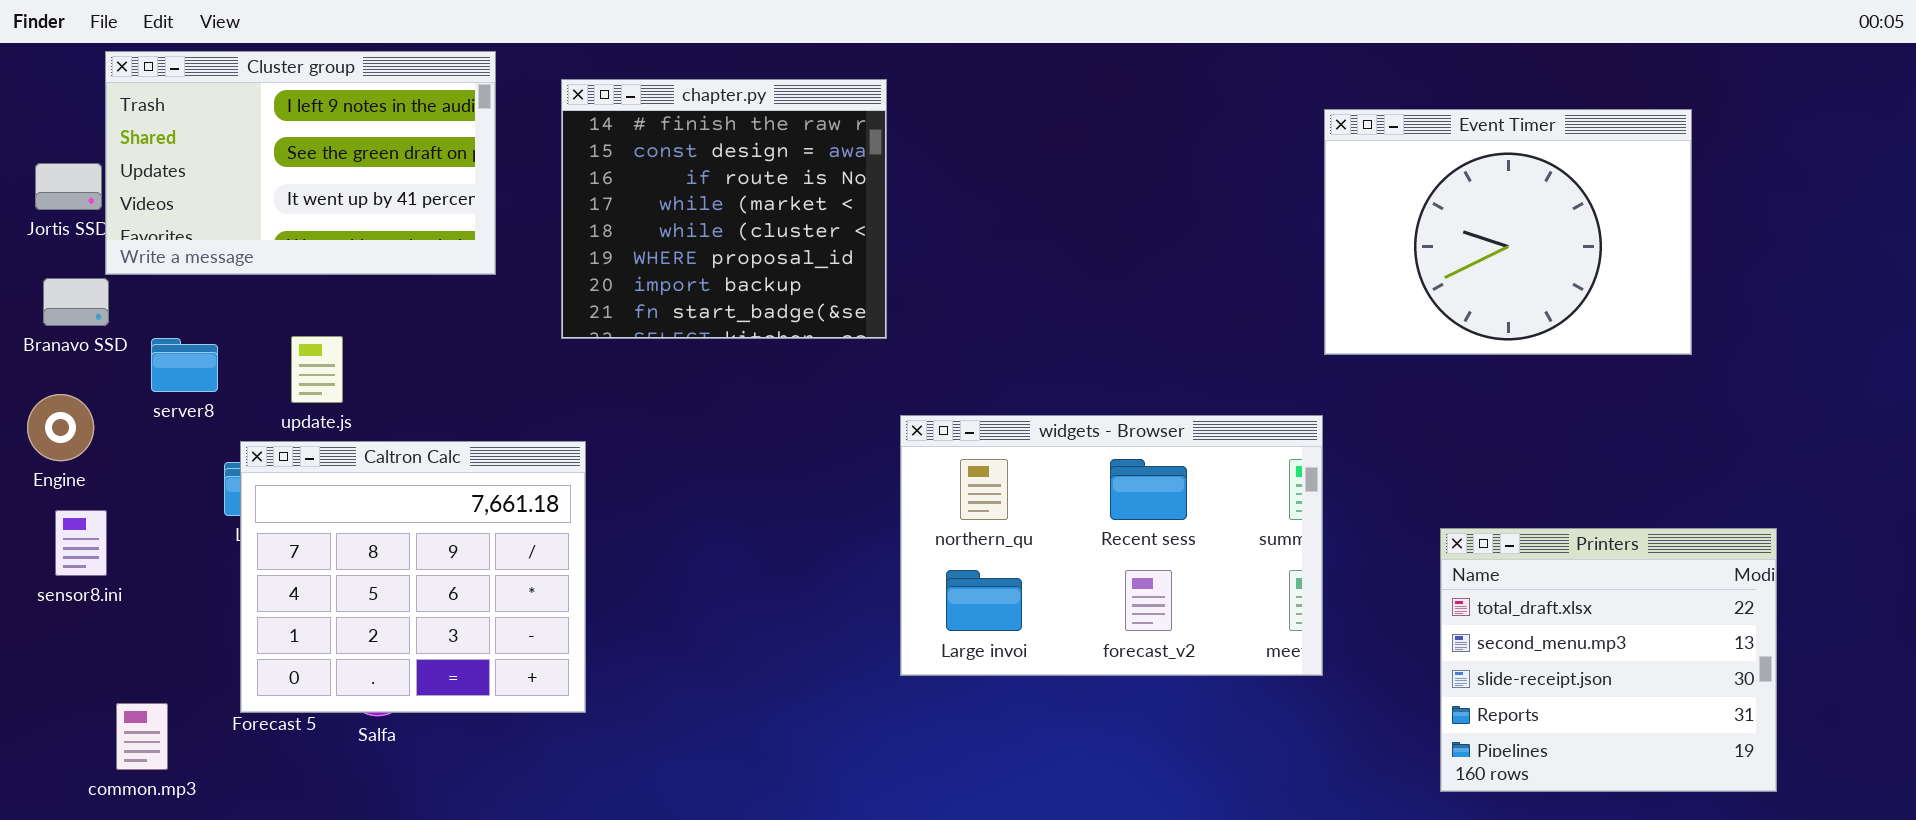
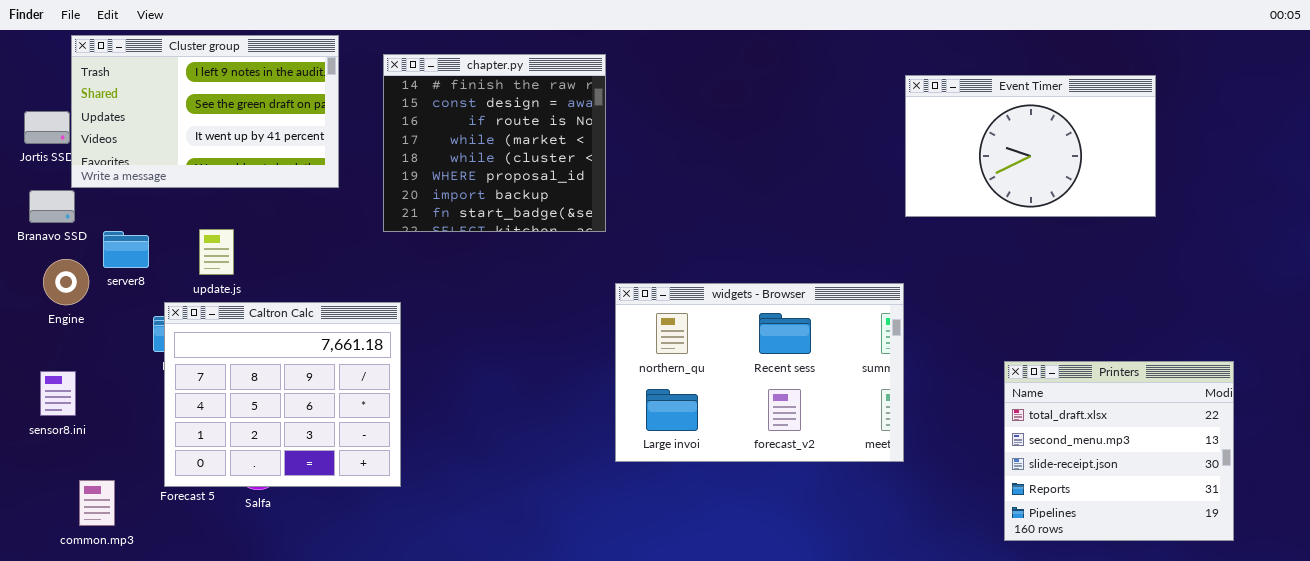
Event Timer: [1324,109,1692,355] -> [905,75,1156,217], resized
Engine: [27,394,94,461] -> [43,259,89,305], moved
sensor8.ini: [55,510,107,576] -> [40,371,76,416], moved
Printers: [1440,528,1777,792] -> [1004,361,1234,541], moved

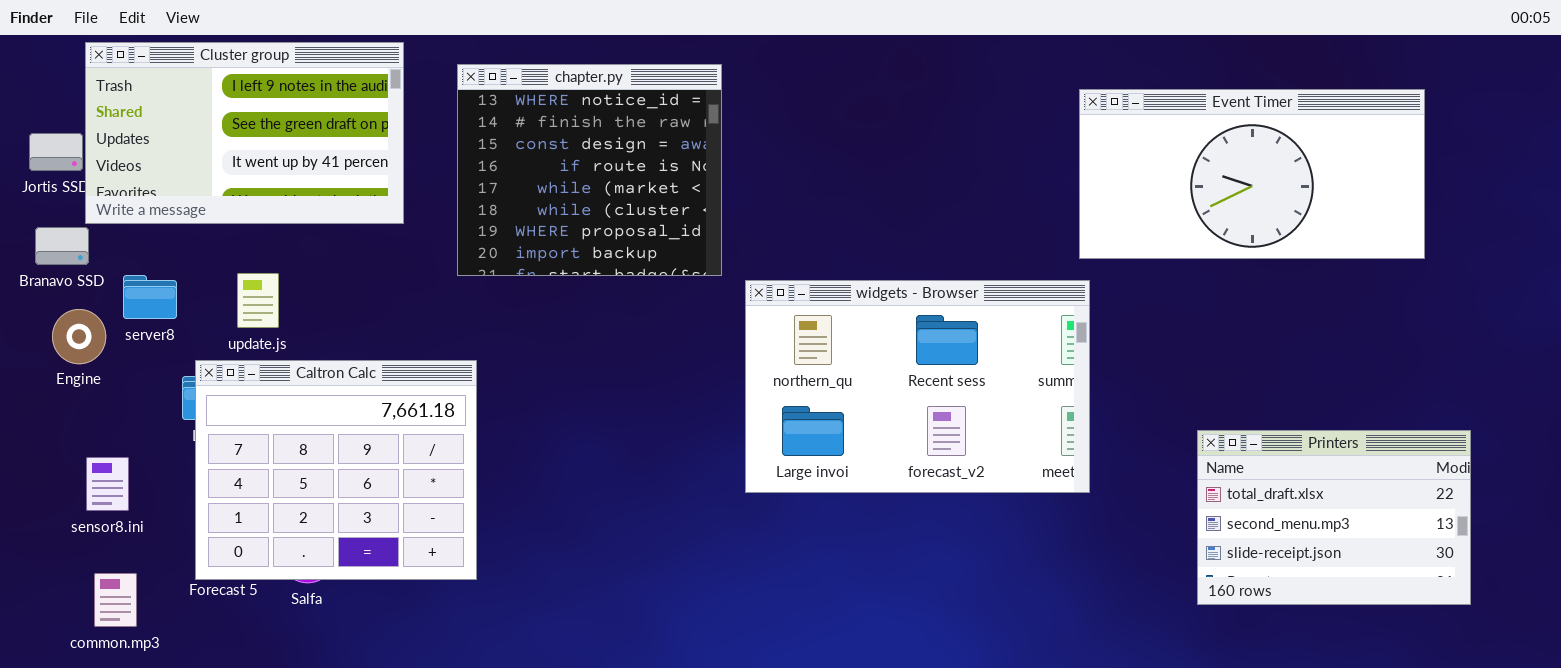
chapter.py: [383,54,606,232] -> [457,64,722,276], scrolled up 1 row
Event Timer: [905,75,1156,217] -> [1079,89,1425,259], resized
widgets - Browser: [615,283,904,462] -> [745,280,1090,493], moved
Printers: [1004,361,1234,541] -> [1197,430,1471,605], resized
sensor8.ini: [40,371,76,416] -> [86,457,129,511], moved

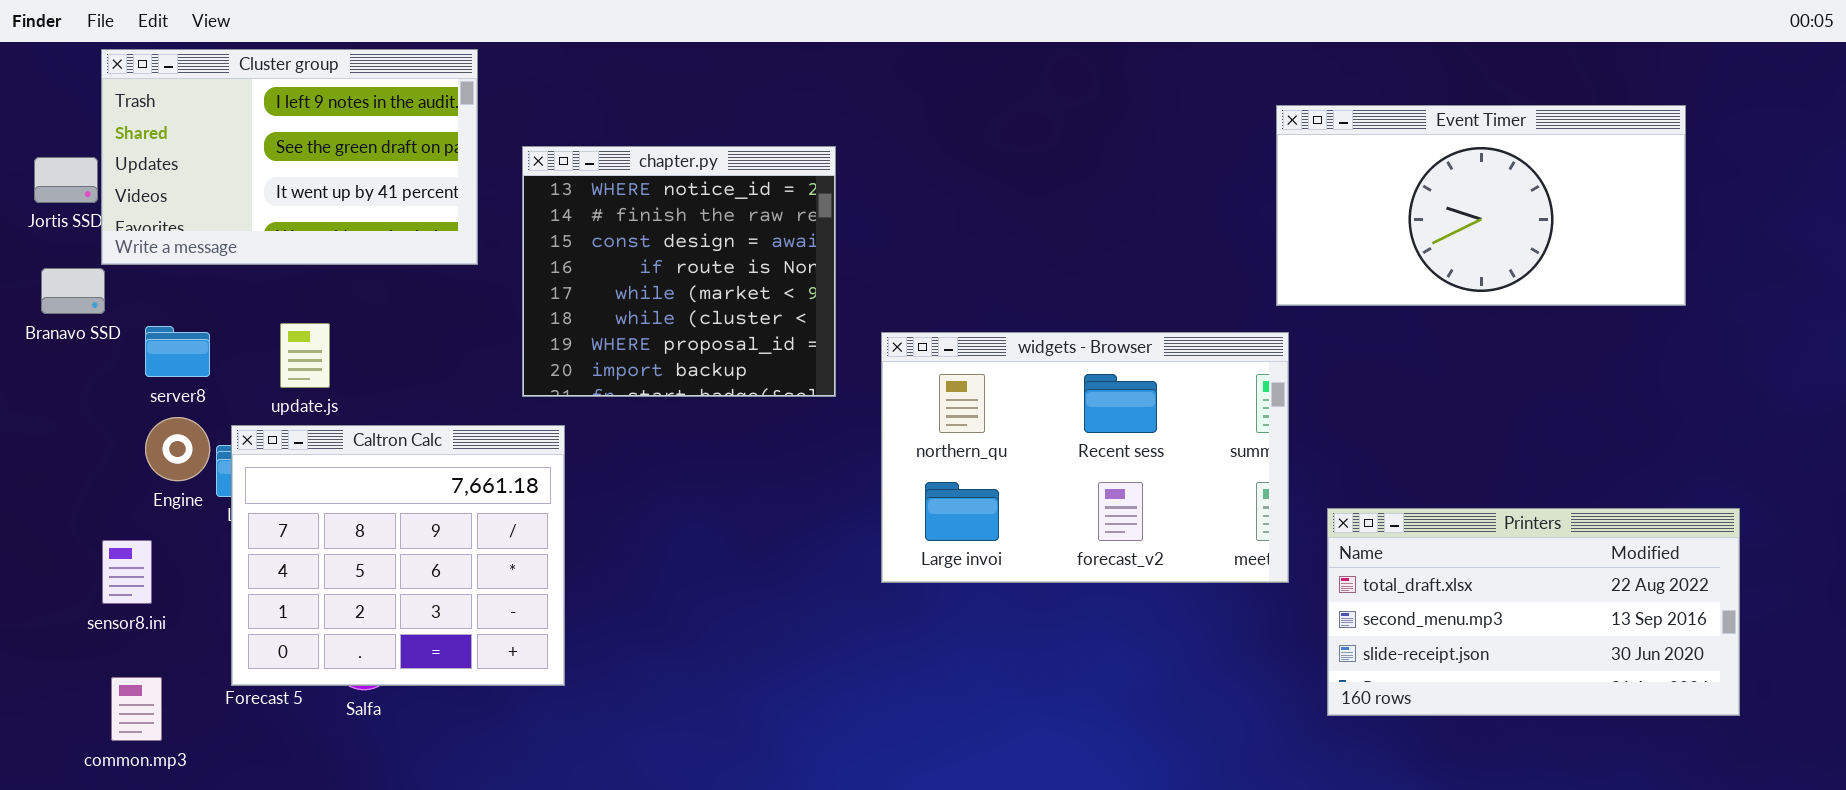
chapter.py: [457,64,722,276] -> [522,146,836,397], moved
Engine: [52,309,106,364] -> [145,417,210,481], moved
Printers: [1197,430,1471,605] -> [1327,508,1740,716], resized

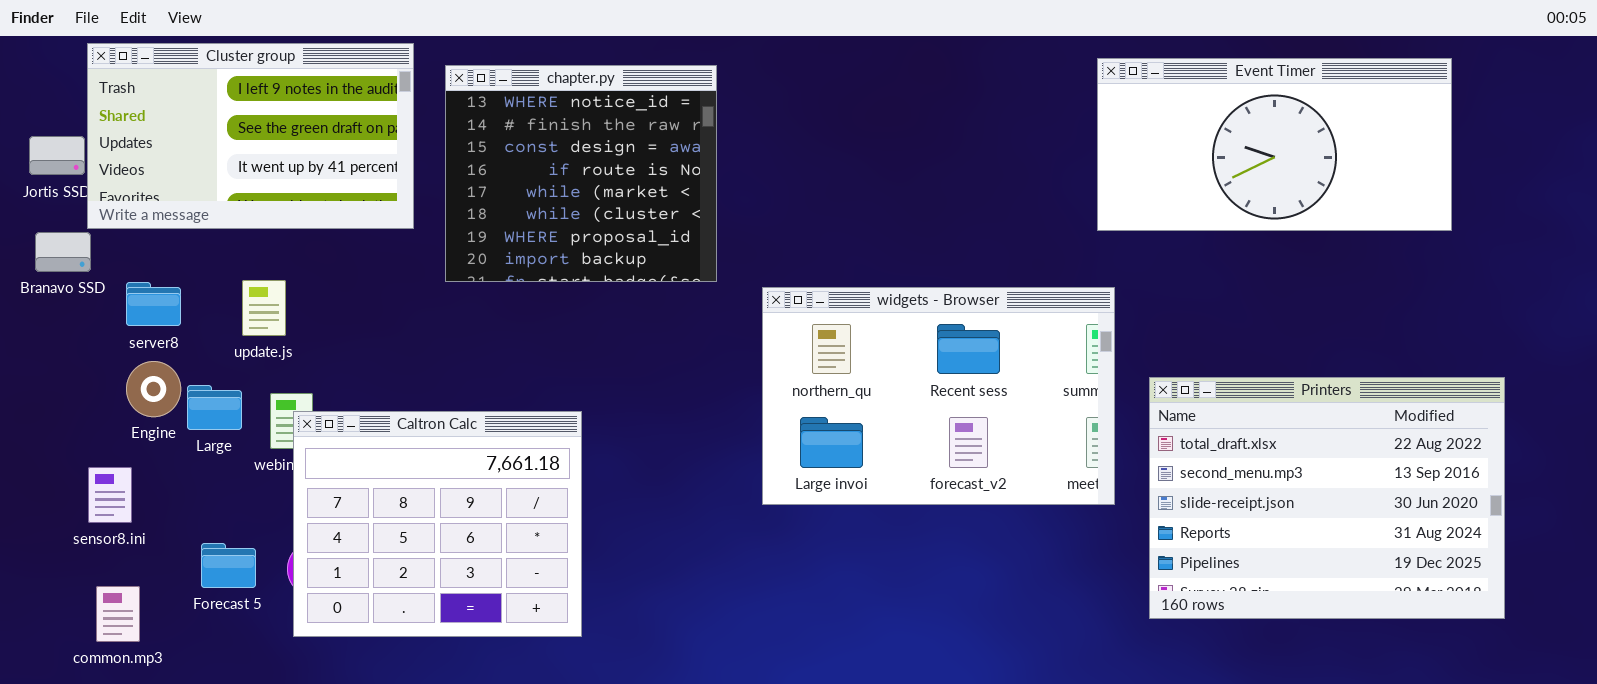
Event Timer: [1276,105,1686,306] -> [1097,58,1452,231], moved
chapter.py: [522,146,836,397] -> [445,65,717,282], moved
Caltron Calc: [231,425,565,686] -> [293,411,582,637], moved
Printers: [1327,508,1740,716] -> [1149,377,1505,619], resized

